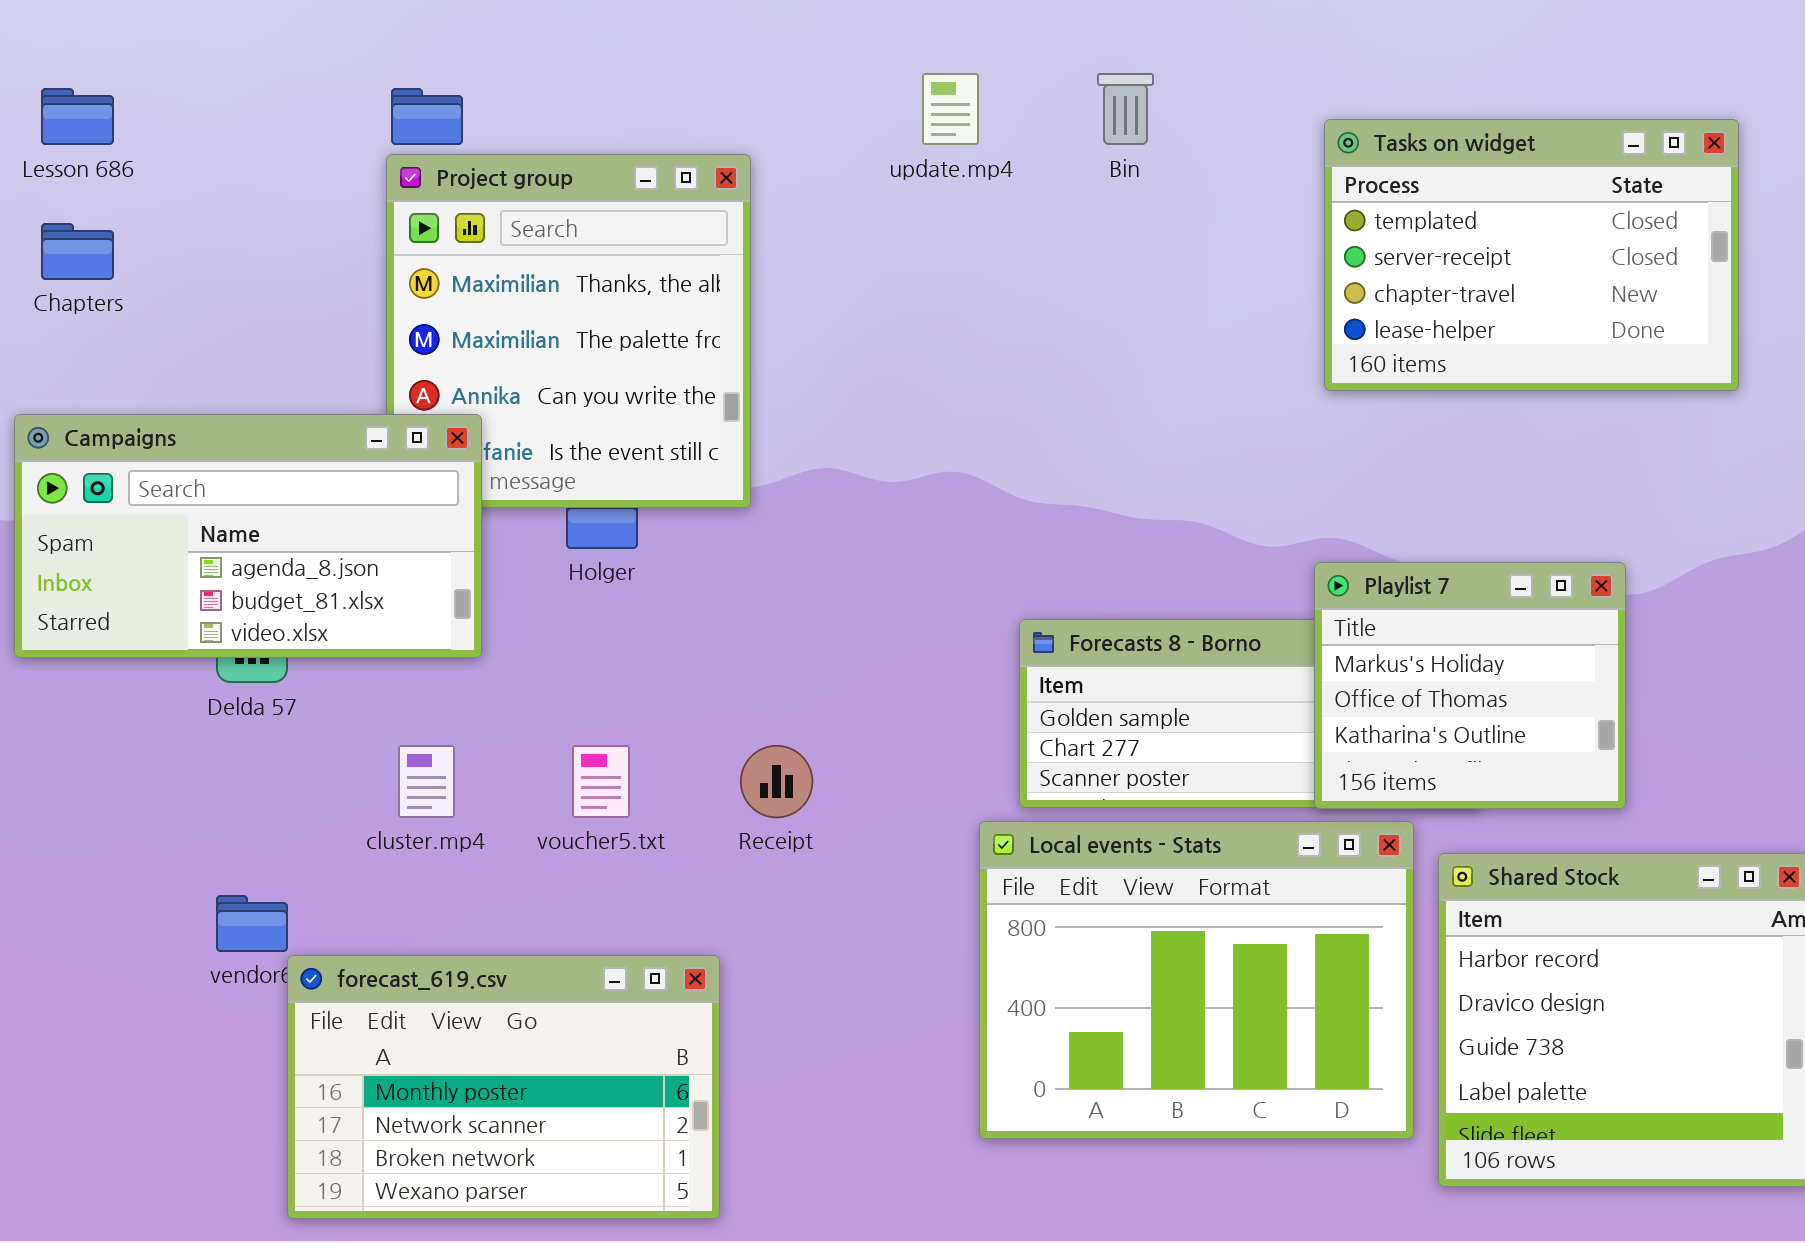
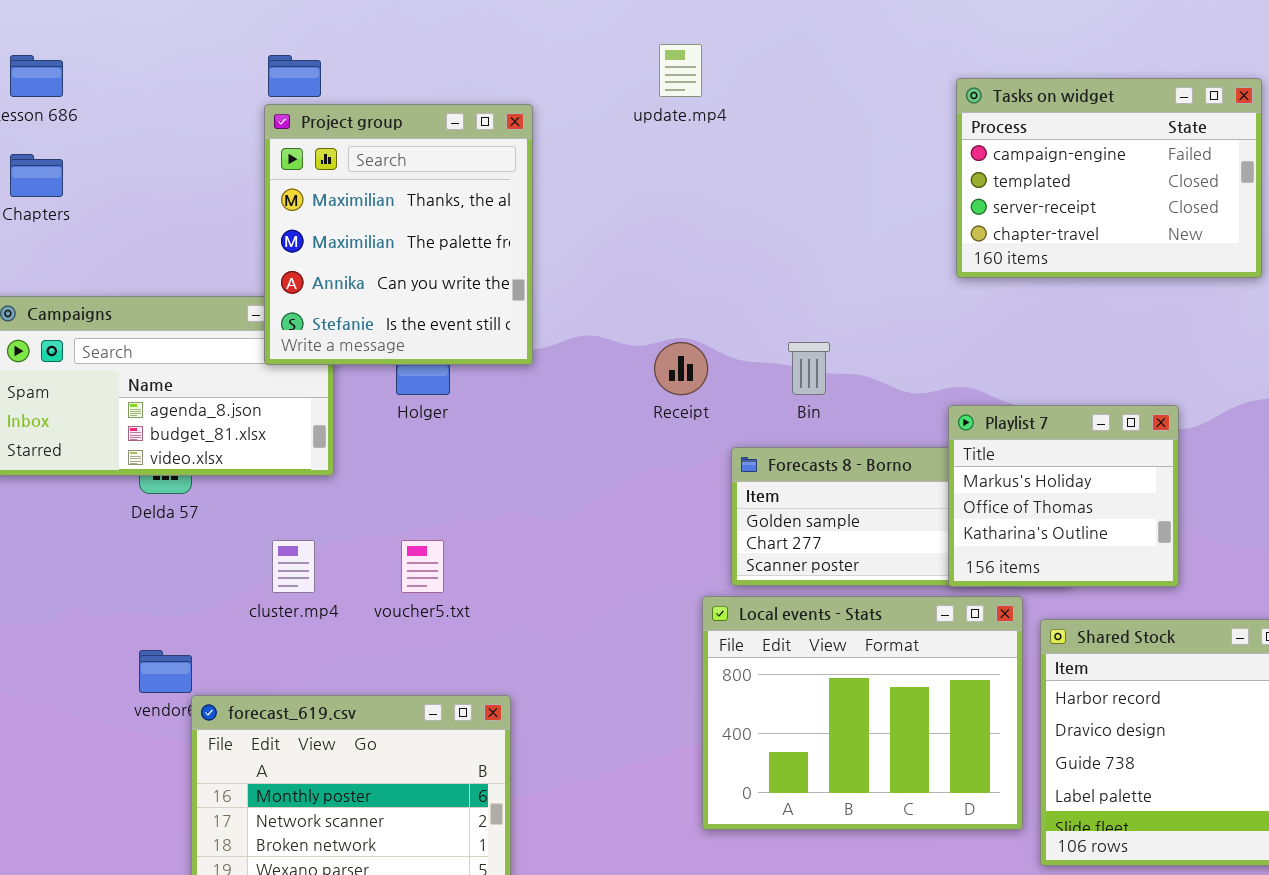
Bin: [1097,73,1154,145] -> [788,342,830,395], moved
Tasks on widget: [1324,119,1739,391] -> [956,78,1262,278], scrolled up 1 row
Project group: [386,154,751,508] -> [264,104,533,365], raised
Receipt: [740,745,813,818] -> [654,342,708,395], moved

